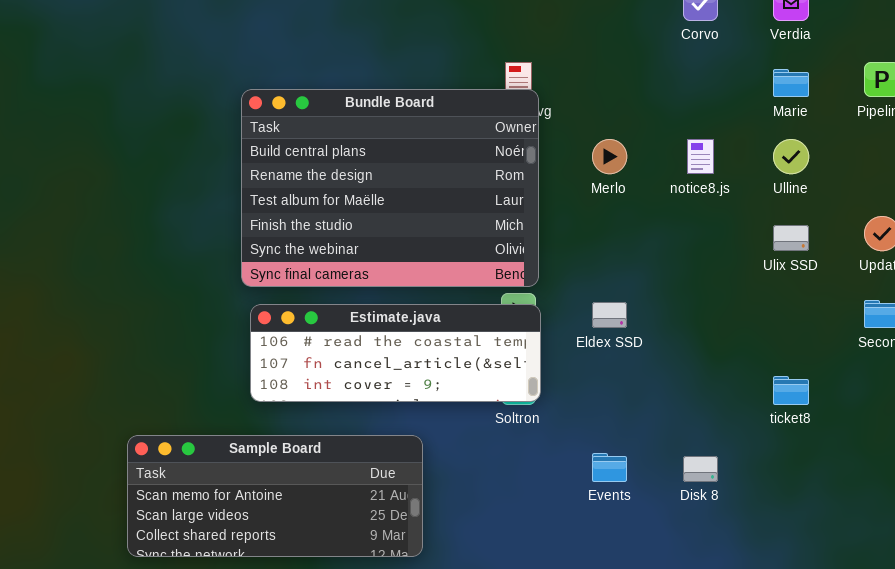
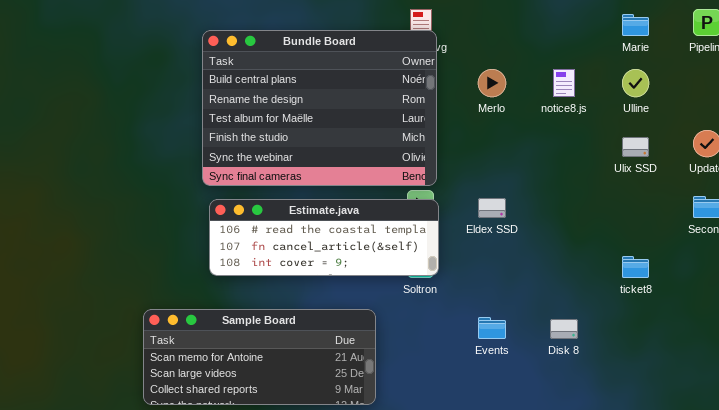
Sample Board: [127,435,423,557] -> [143,309,376,405], moved

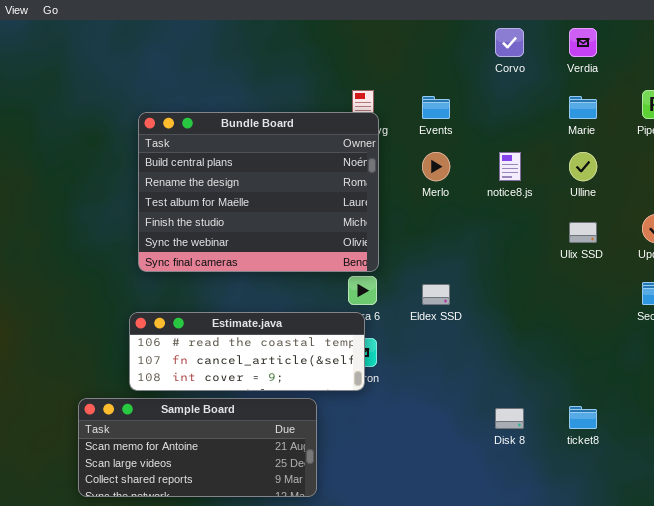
Estimate.java: [209,199,439,276] -> [129,312,365,391], moved
ticket8: [622,256,649,278] -> [569,406,597,429], moved
Events: [478,317,506,339] -> [422,96,450,119], moved

